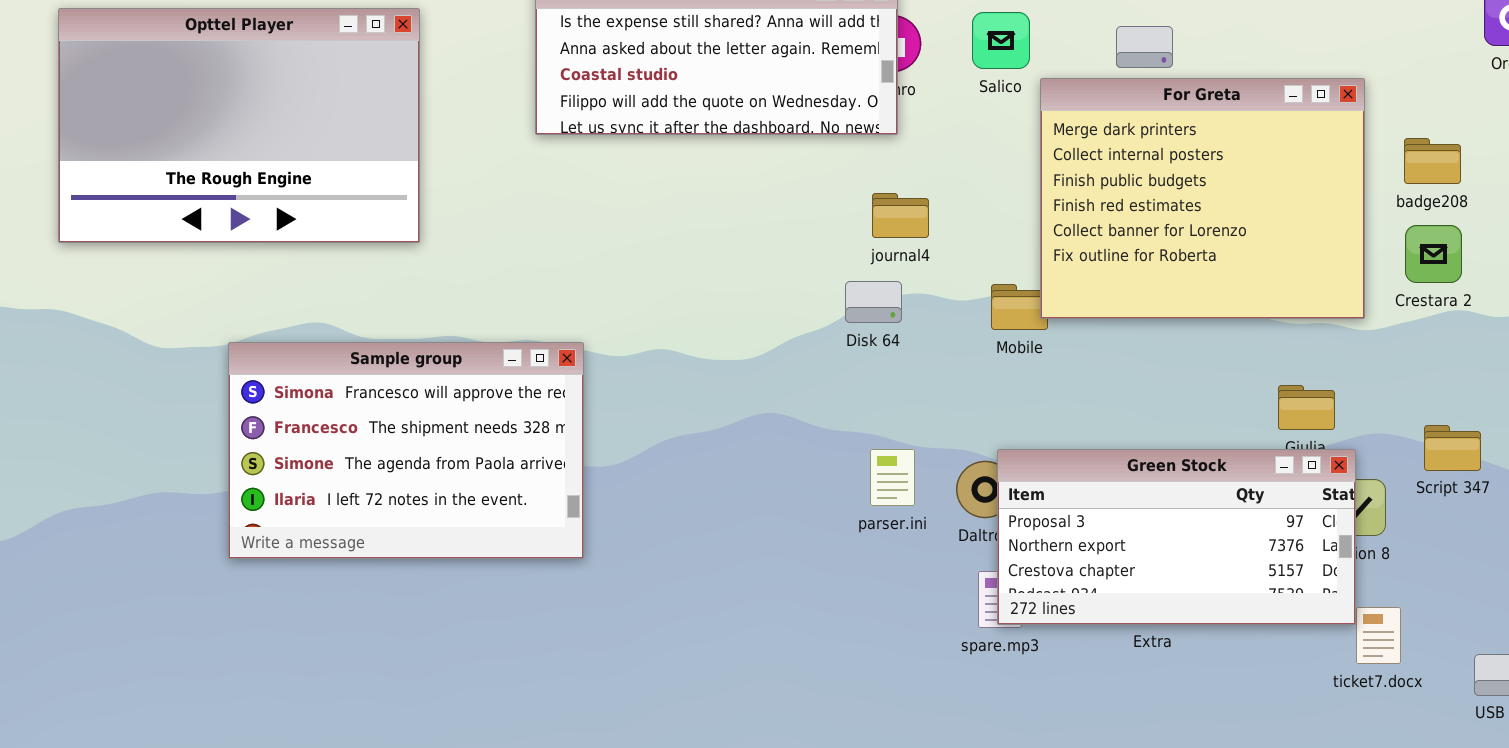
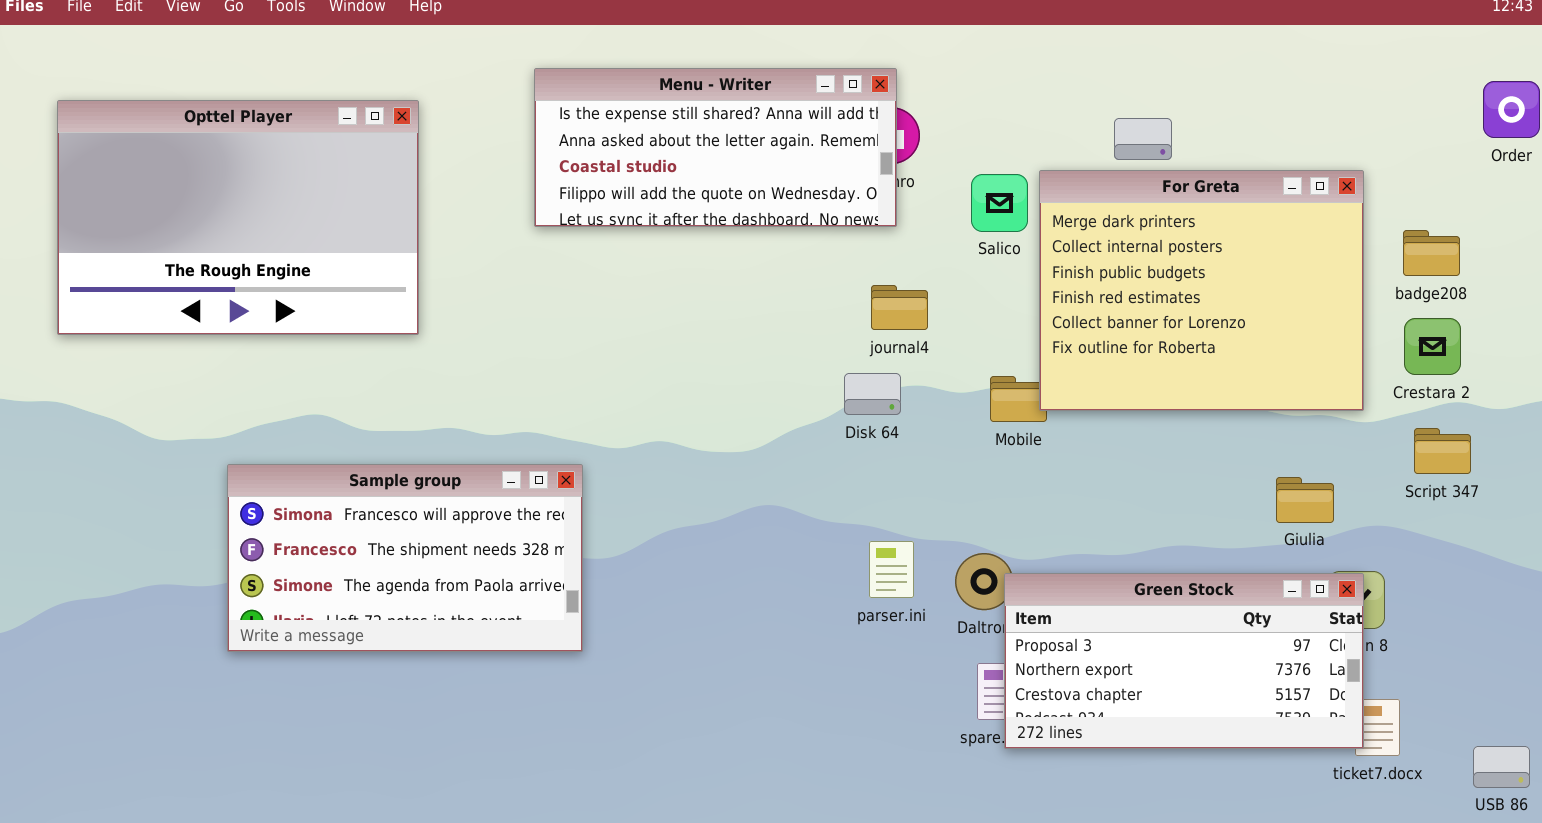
Salico: [972,12,1030,69] -> [971,174,1028,232], moved
Sample group: [228,342,584,559] -> [227,464,583,652], resized
Script 347: [1424,425,1481,471] -> [1414,428,1471,474], moved
Green Stock: [997,449,1356,625] -> [1004,573,1364,749], moved

